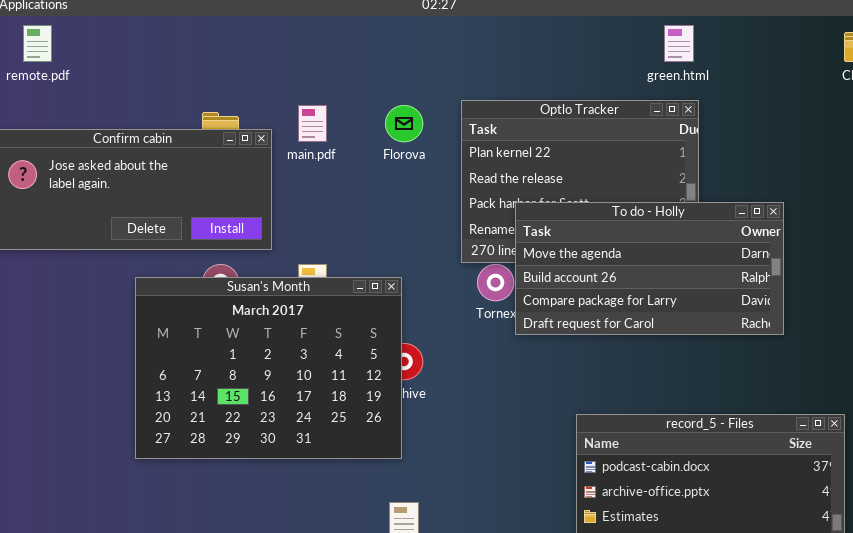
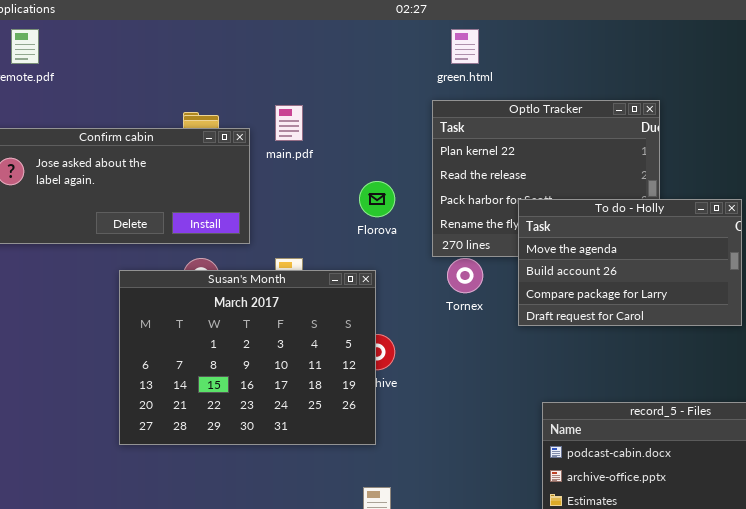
green.html: [664,25,694,62] -> [451,29,479,64], moved
Florova: [385,105,423,142] -> [359,181,395,217], moved
To do - Holly: [515,202,784,335] -> [518,199,742,326], resized

